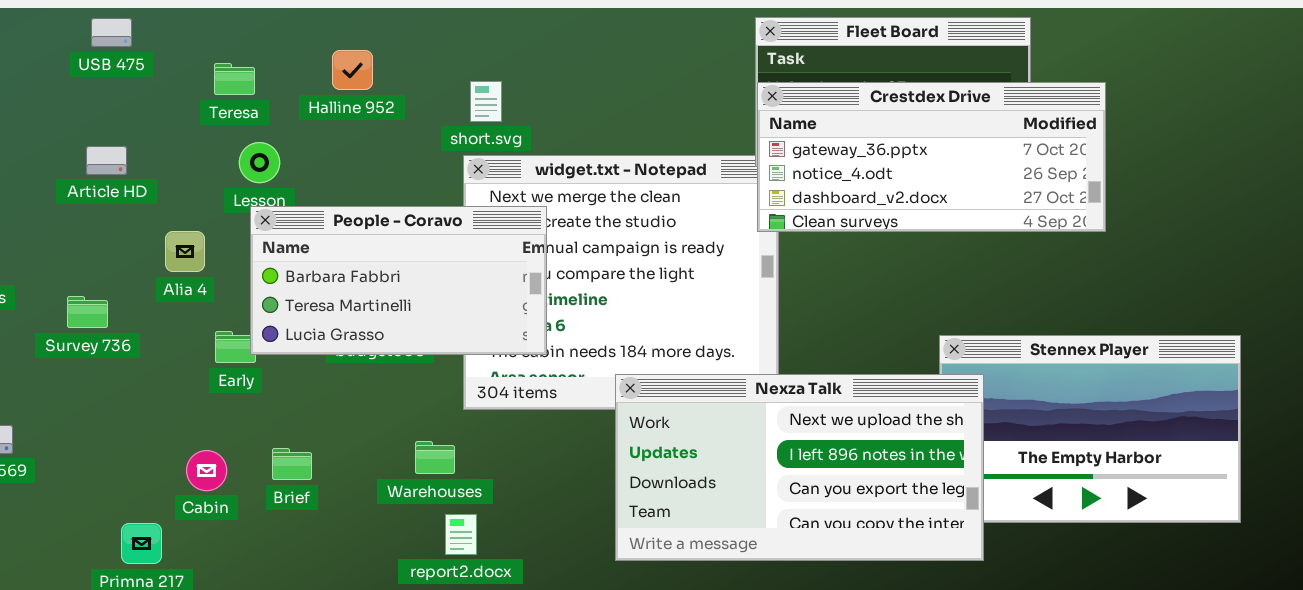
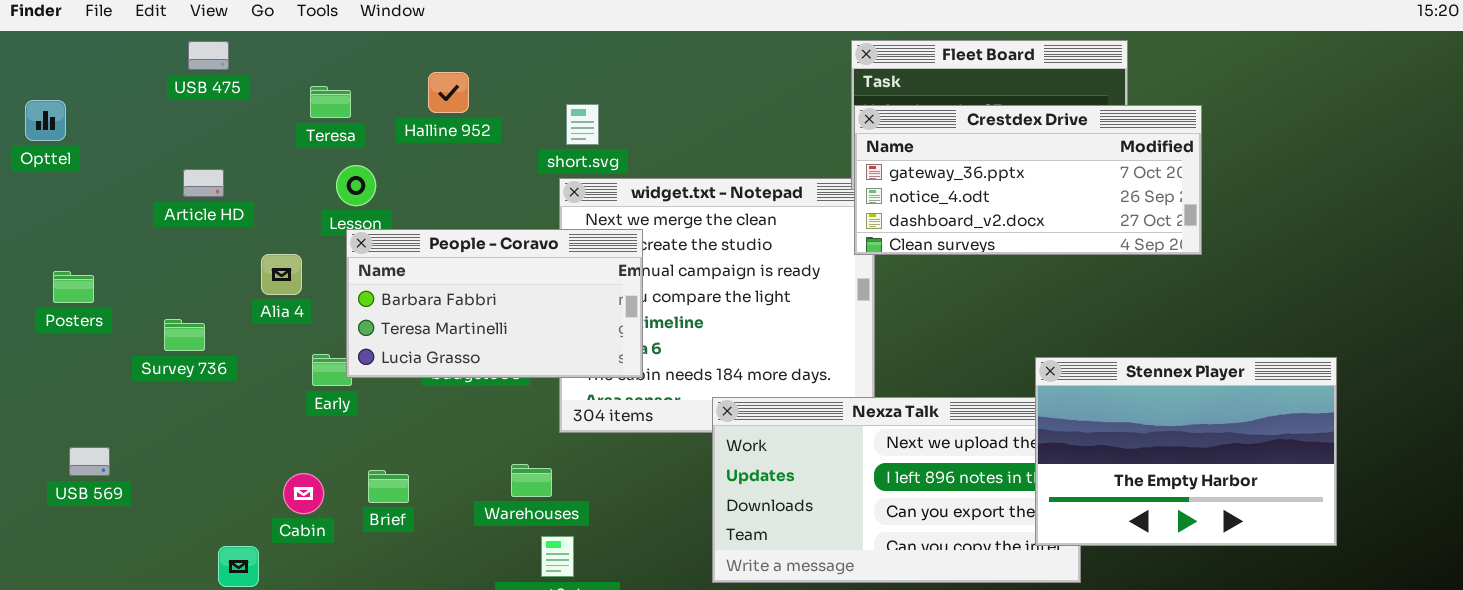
Stennex Player: [939,335,1241,523] -> [1035,357,1337,546], raised

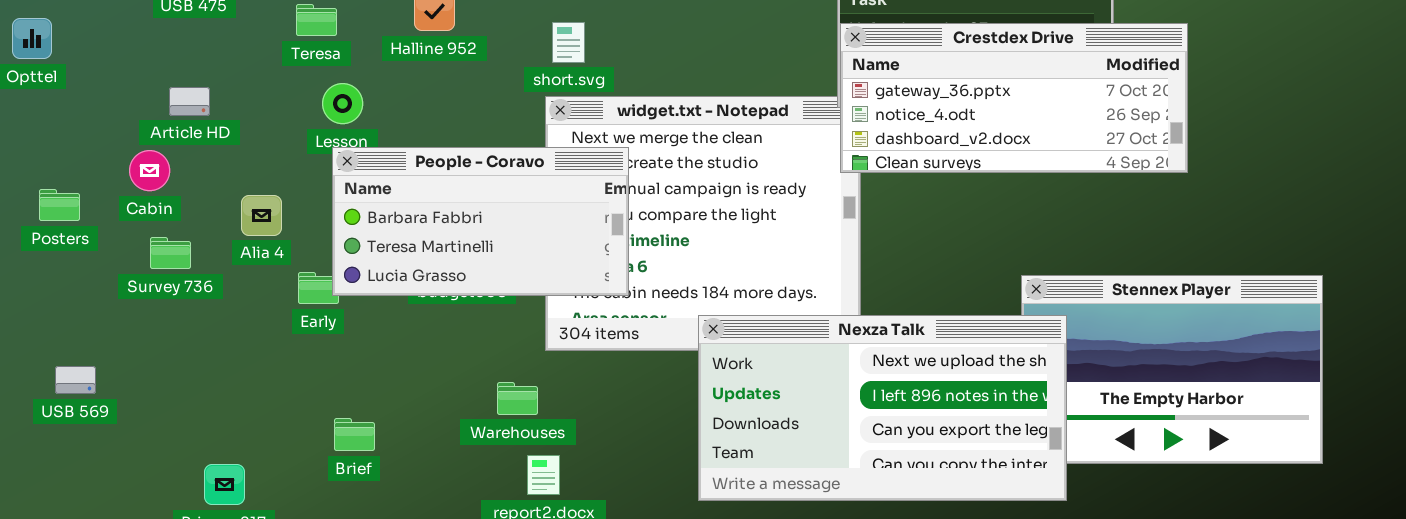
Alia 4: [261,254,302,295] -> [241,195,282,236], moved
Nexza Talk: [712,397,1081,583] -> [698,315,1067,501], raised
Brief: [368,470,409,503] -> [334,418,375,451], moved
Cabin: [283,473,324,514] -> [129,150,170,191], moved

